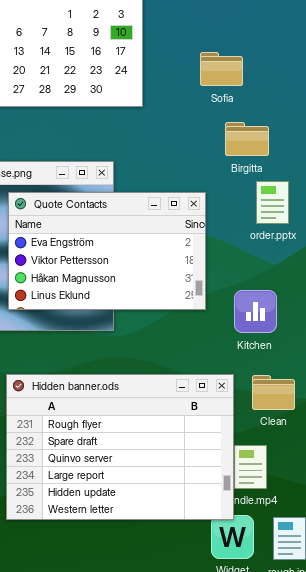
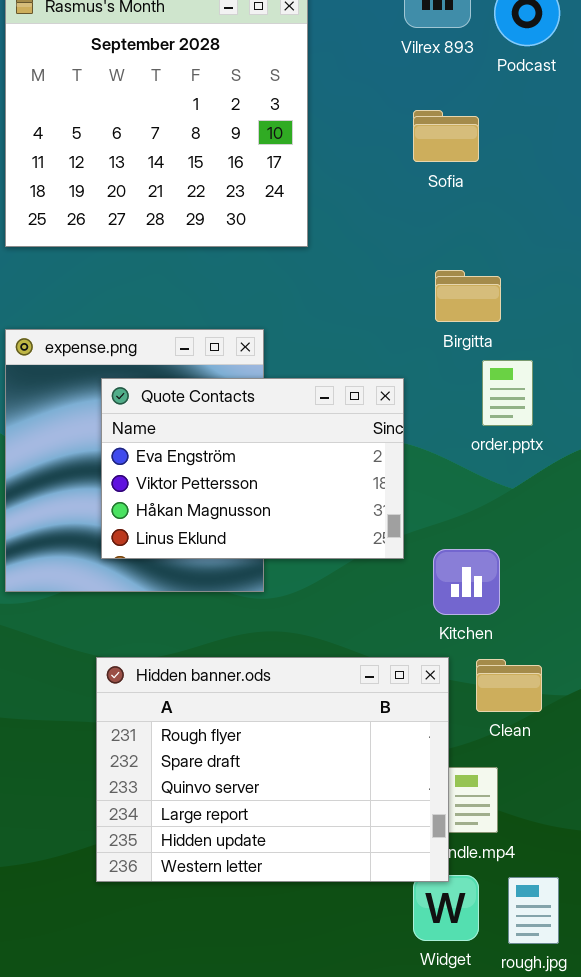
Sofia: [200,52,243,86] -> [413,110,479,162], moved
Kitchen: [234,290,277,333] -> [433,549,500,615], moved

